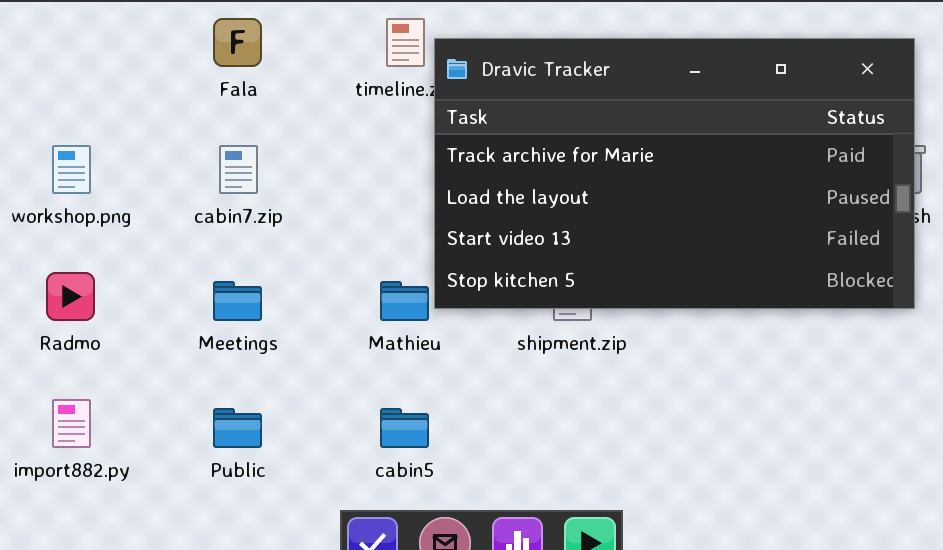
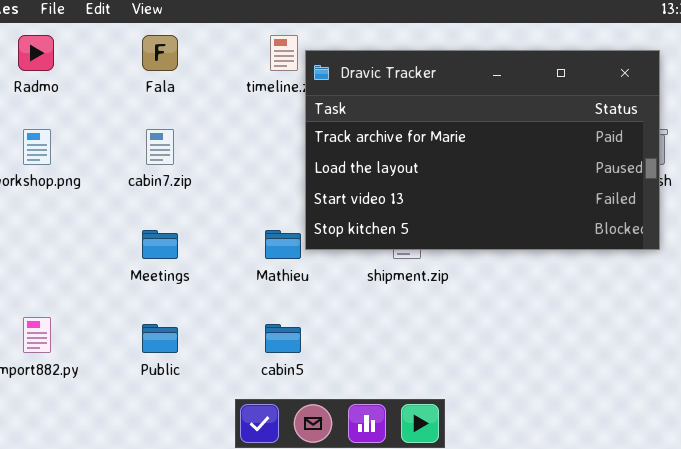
Radmo: [46,272,95,321] -> [18,35,54,71], moved

